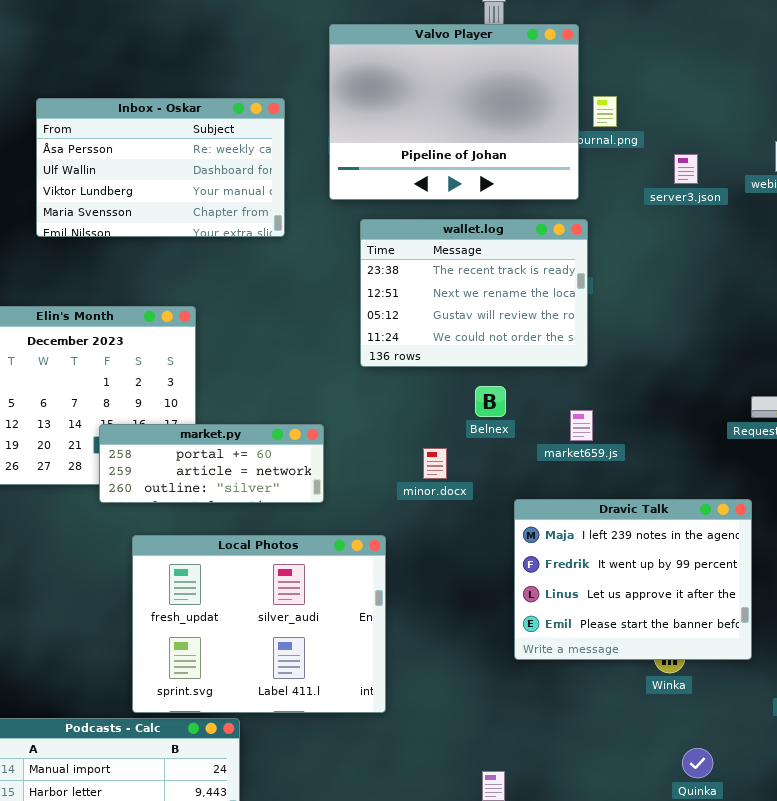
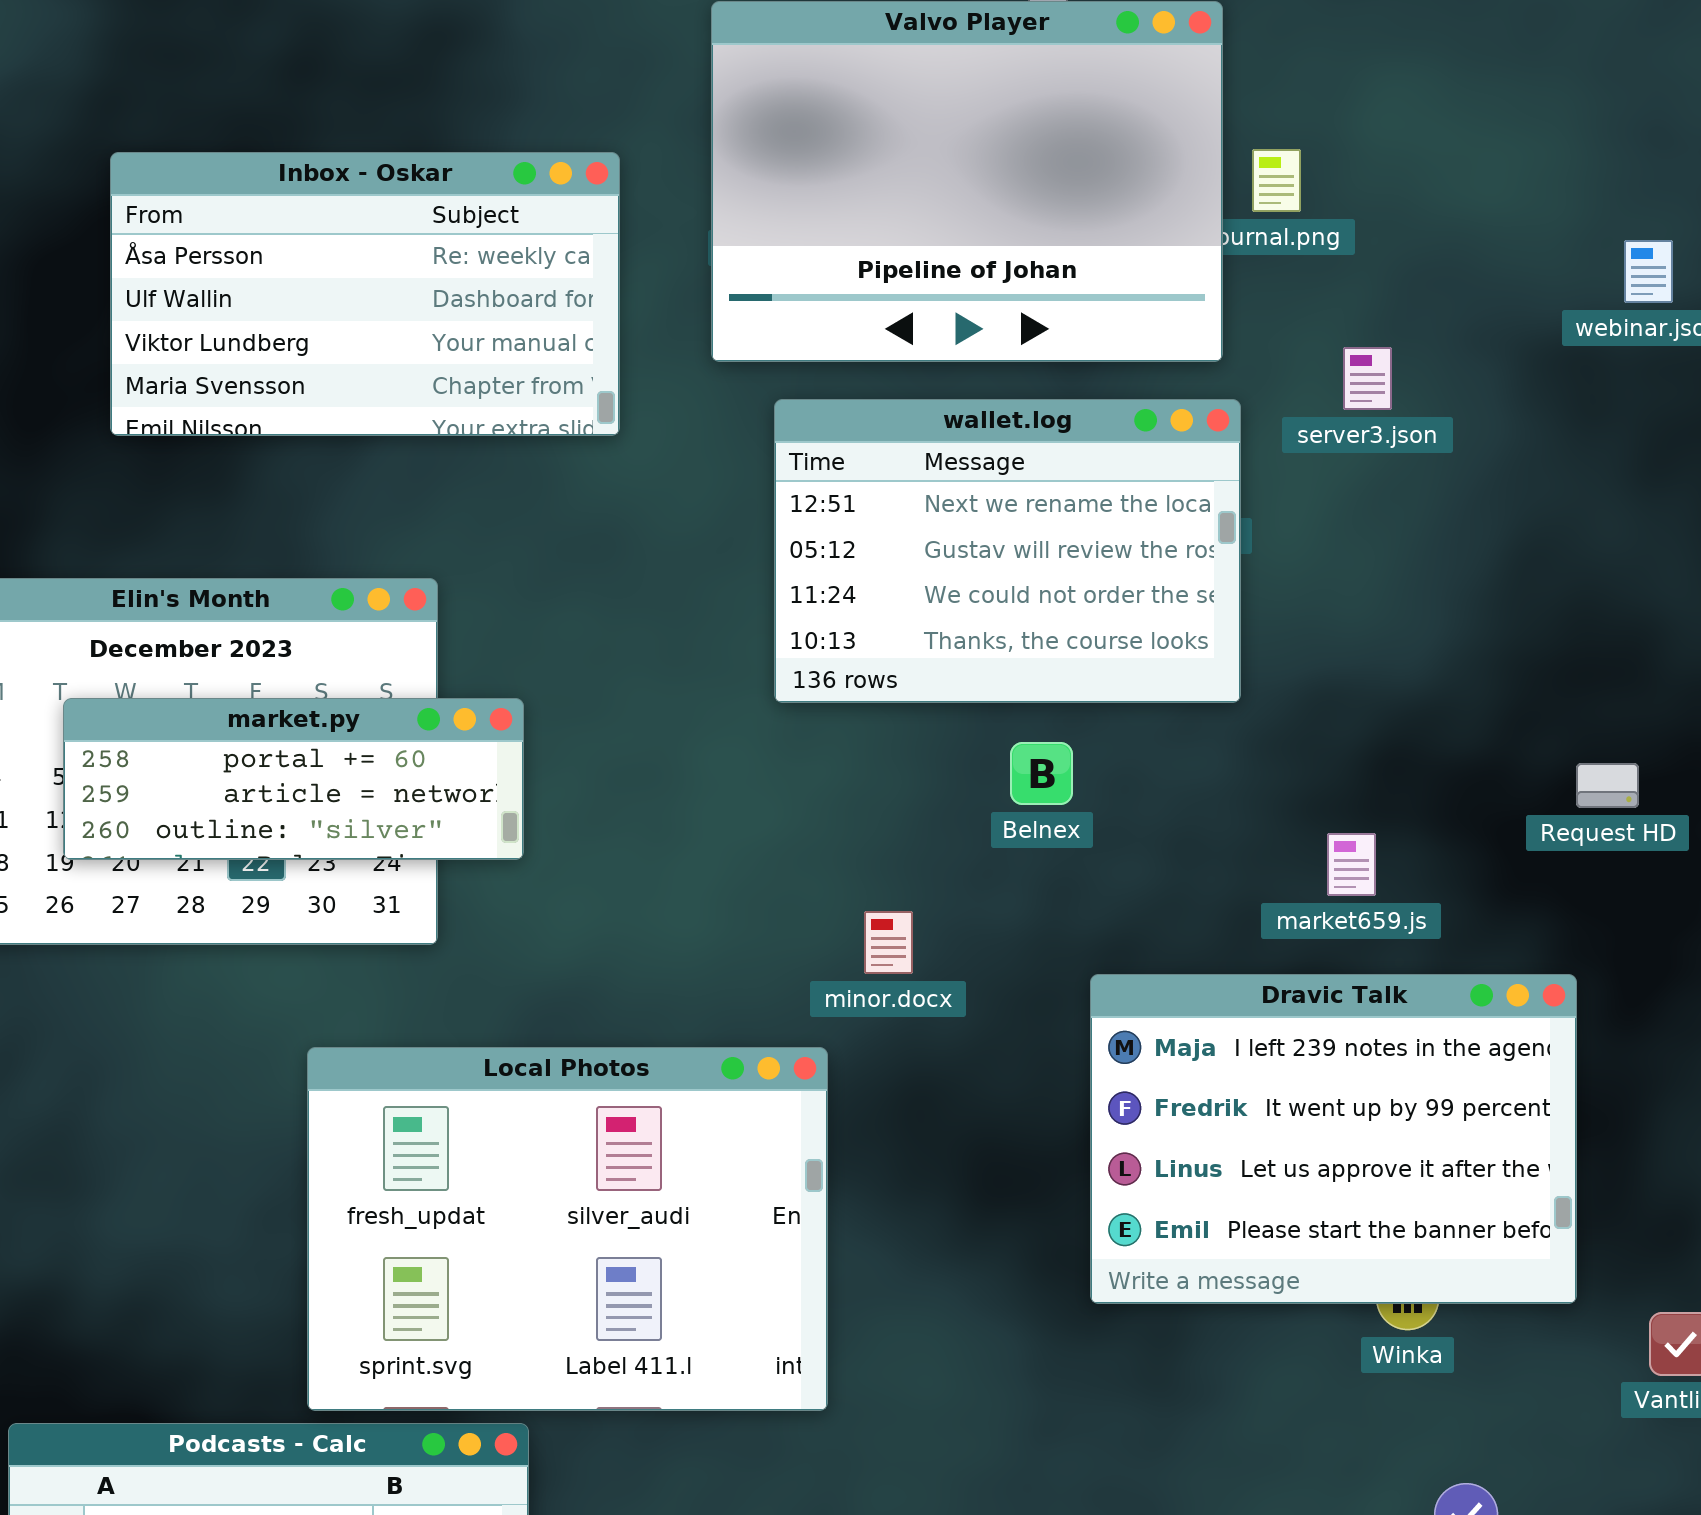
server3.json: [674,154,698,184] -> [1343,347,1392,410], moved
wallet.log: [360,219,588,367] -> [774,399,1241,703], scrolled down 1 row
market659.js: [570,410,593,441] -> [1327,833,1376,896], moved
market.py: [99,424,324,503] -> [63,698,524,860], moved
minor.docx: [423,448,447,479] -> [864,911,913,974], moved

